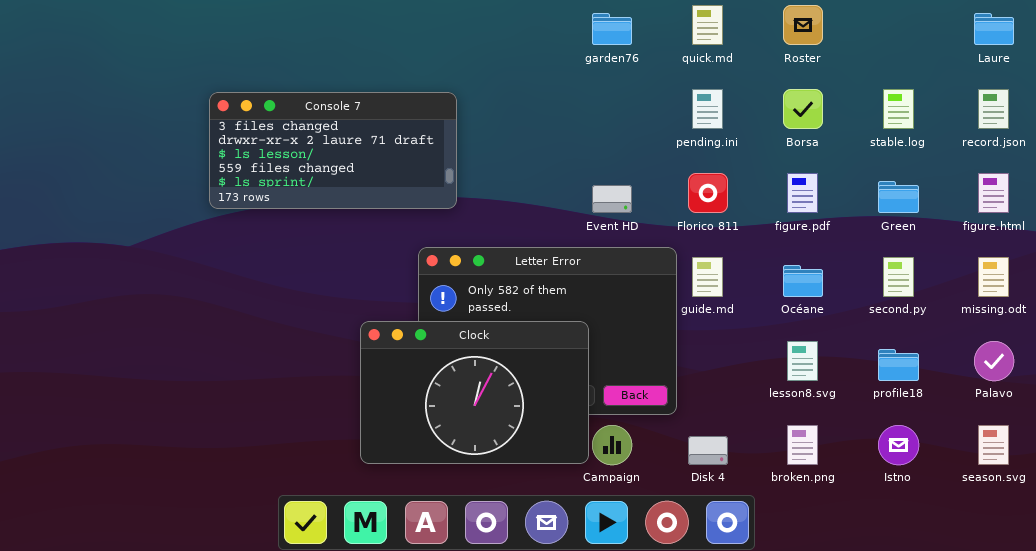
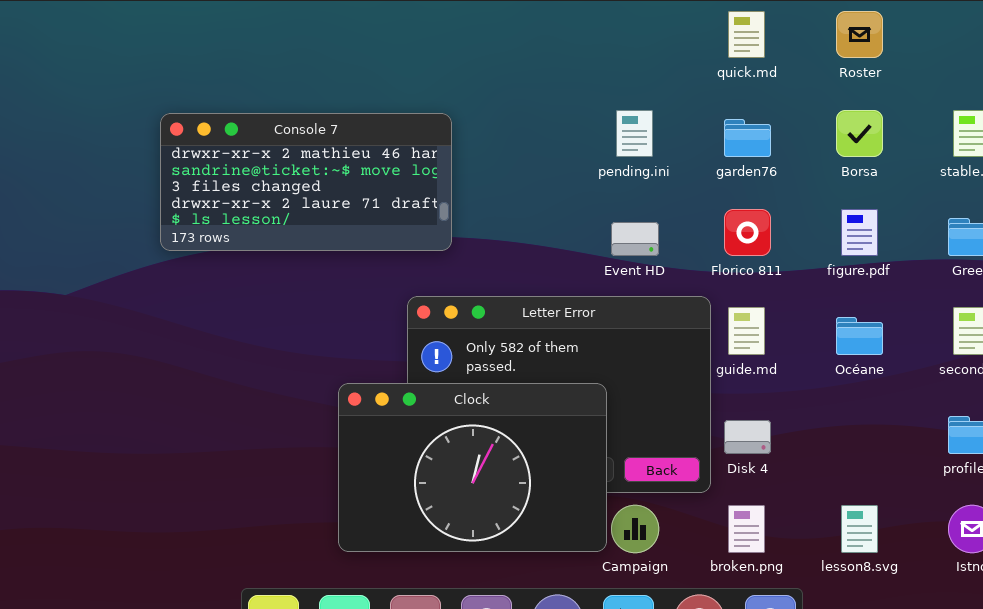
garden76: [592,13,632,45] -> [724,119,771,157], moved
pending.ini: [692,89,723,129] -> [616,110,653,157], moved
Console 7: [209,92,457,209] -> [160,113,452,251], scrolled up 2 rows
lesson8.svg: [787,341,818,381] -> [841,505,878,553], moved
broken.png: [787,425,818,465] -> [728,505,765,553], moved
Disk 4: [688,436,728,465] -> [724,420,771,454], moved

